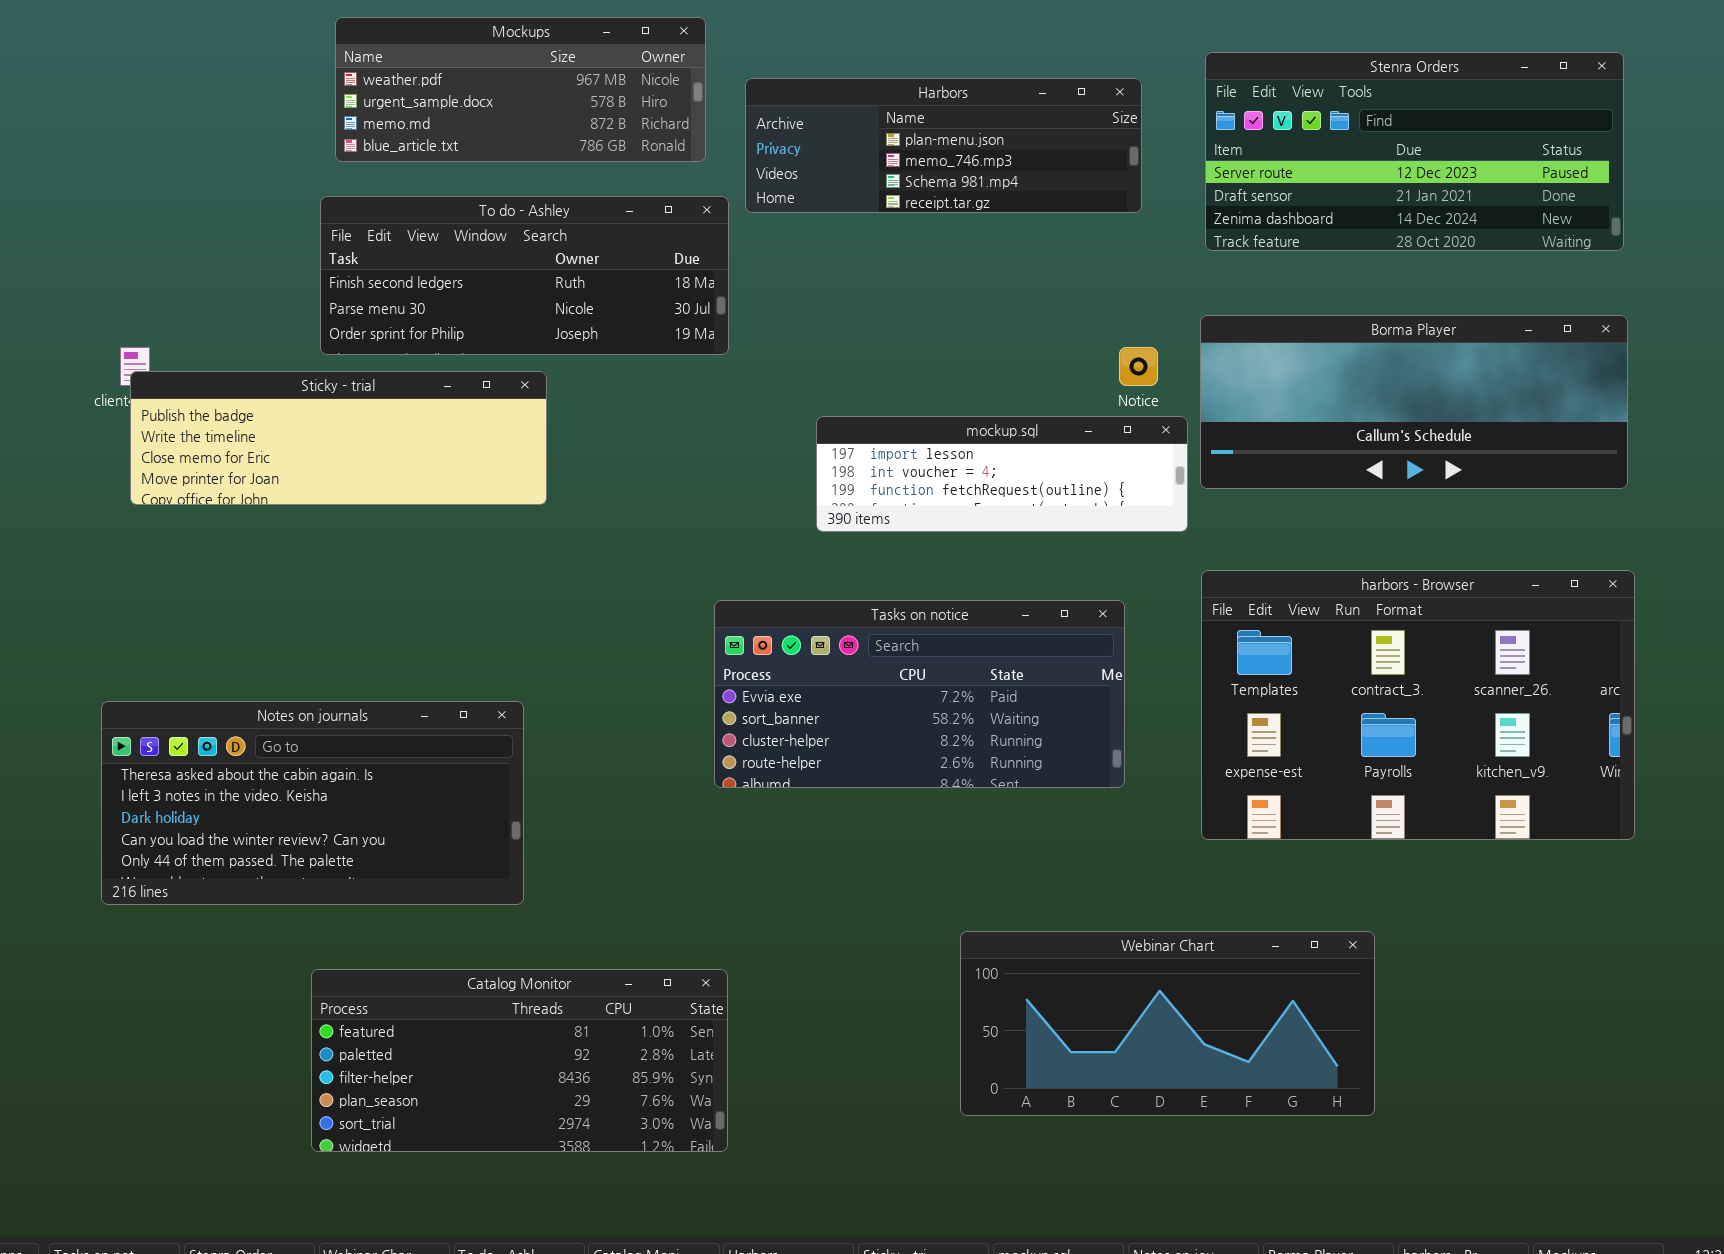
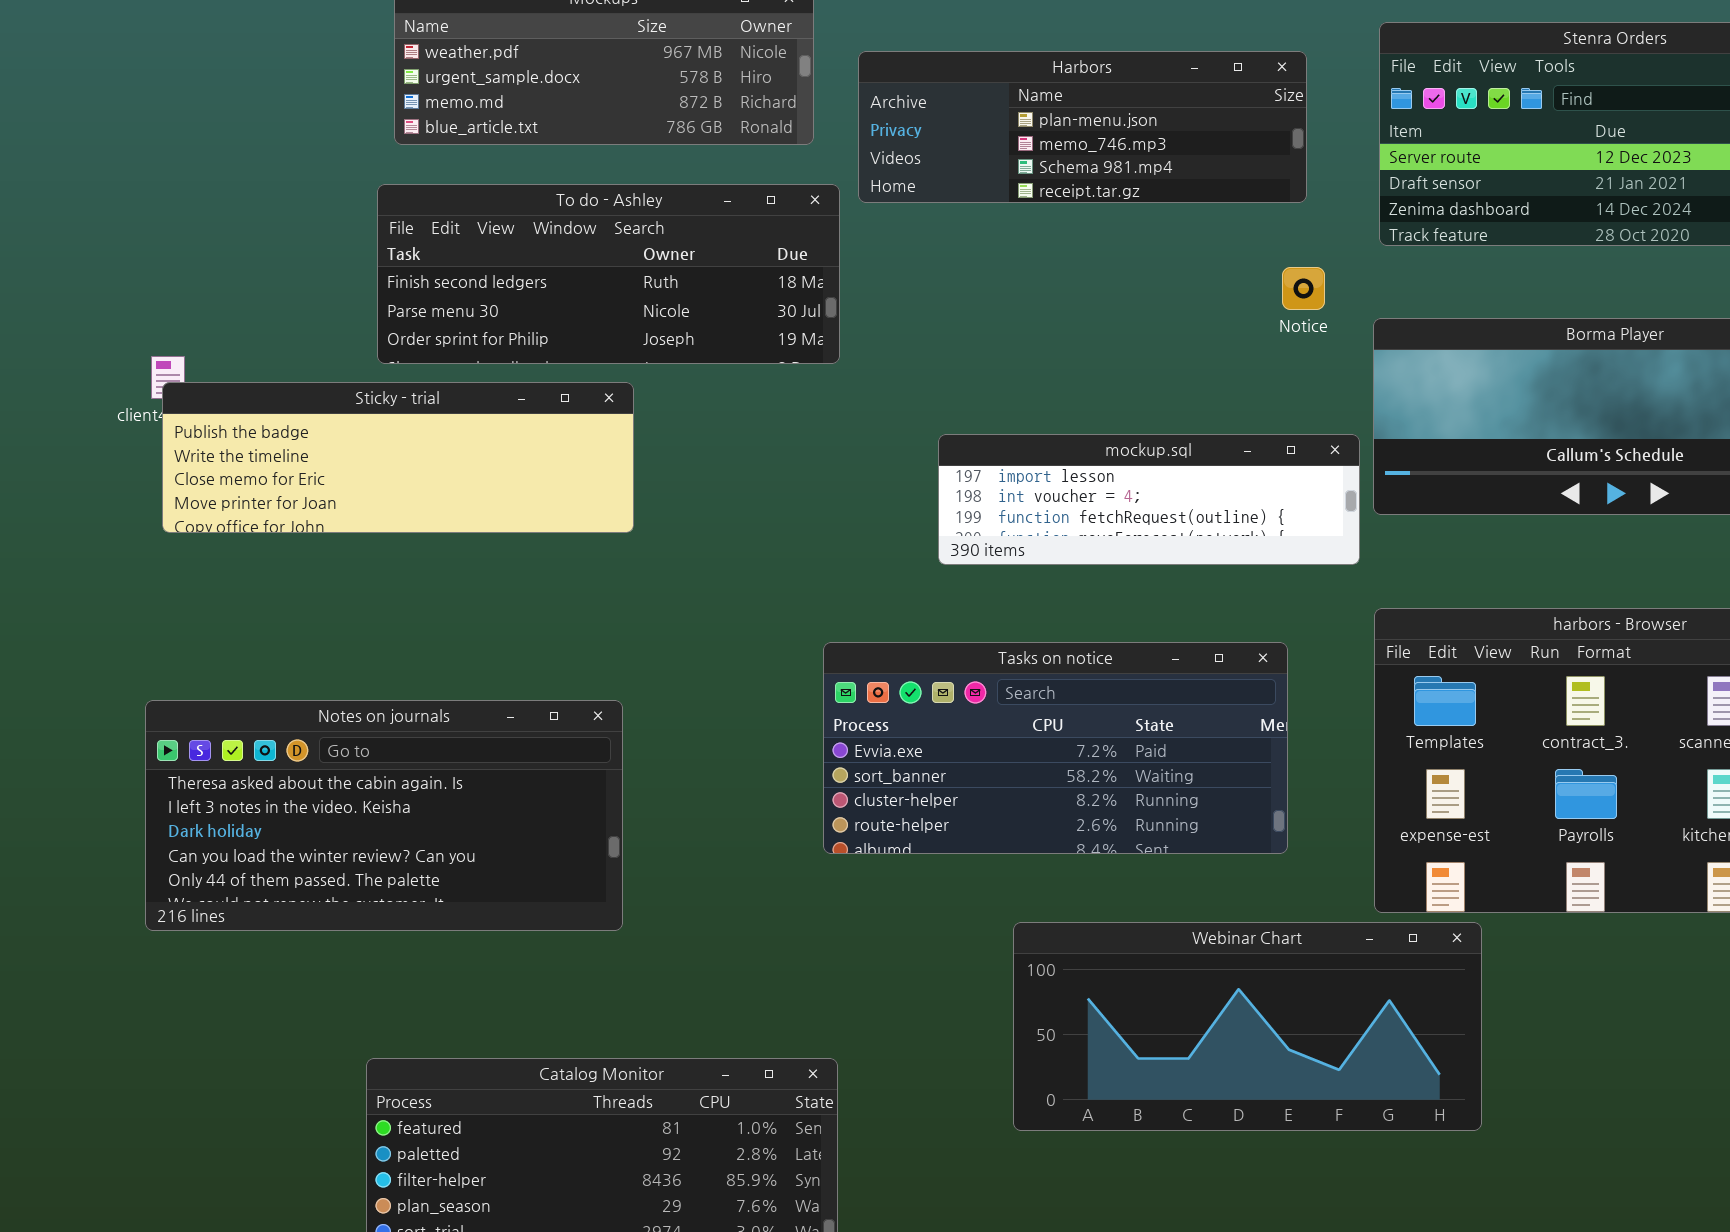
Notice: [1119,347,1158,386] -> [1282,267,1325,310], moved
Notes on journals: [101,701,524,905] -> [145,700,623,931], moved
Webinar Chart: [960,931,1375,1116] -> [1013,922,1482,1131], moved

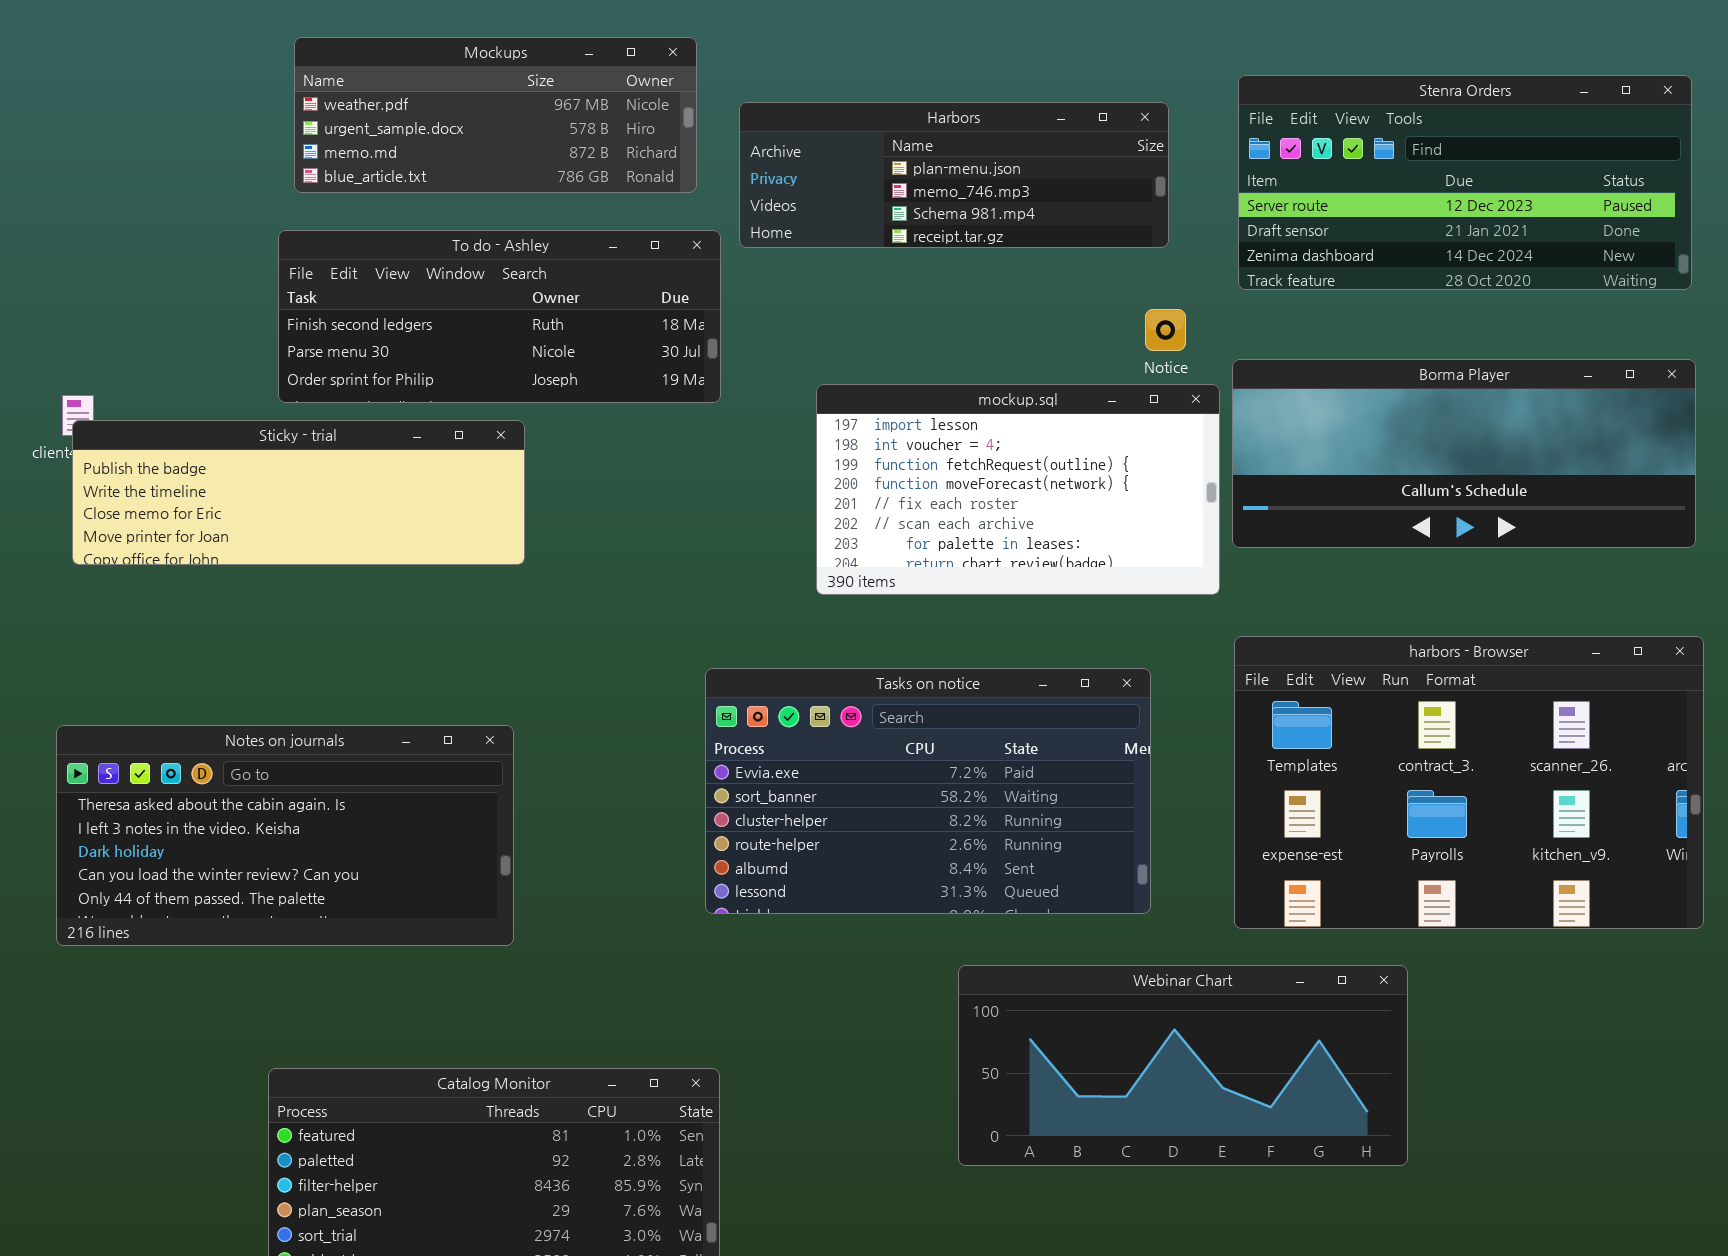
mockup.sql: [938,434,1360,565] -> [816,384,1220,595], resized
Tasks on notice: [823,642,1288,854] -> [705,668,1151,914], resized
Webinar Chart: [1013,922,1482,1131] -> [958,965,1408,1166], moved

